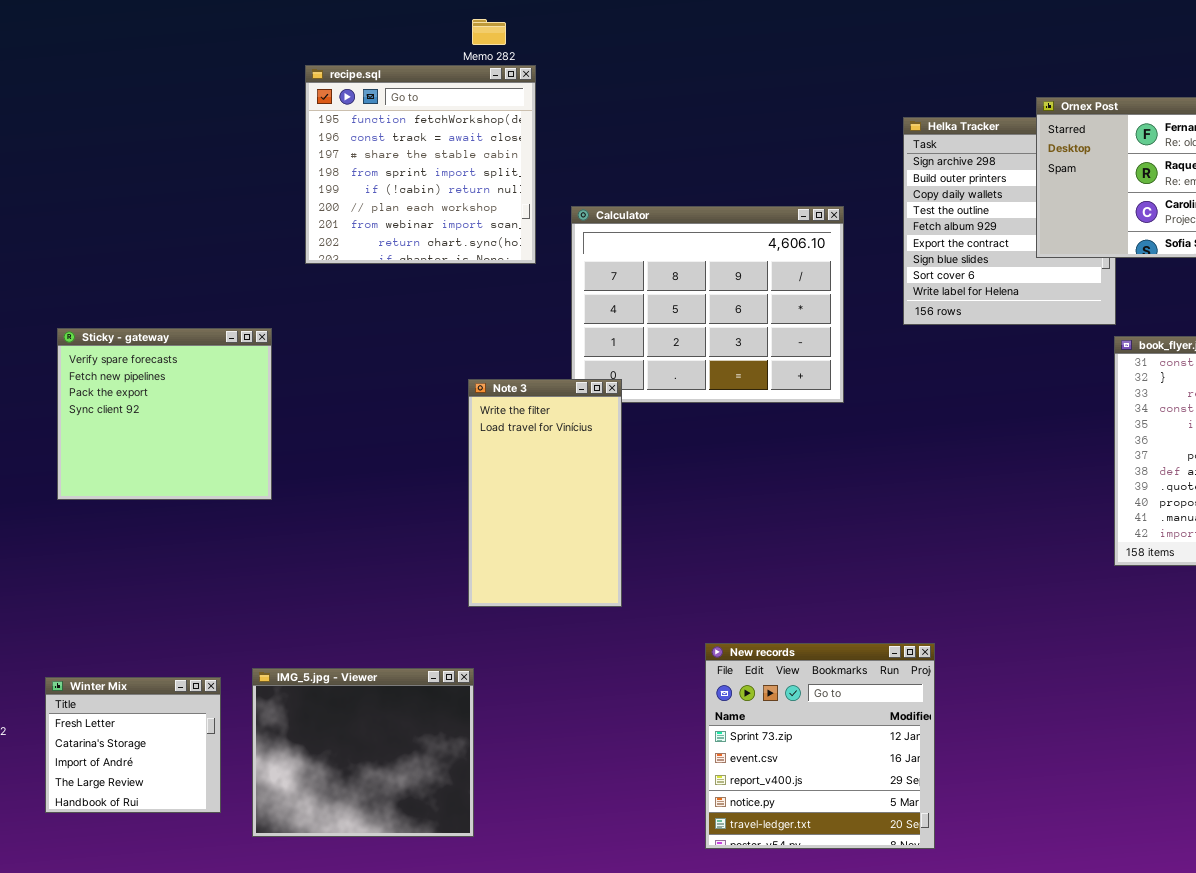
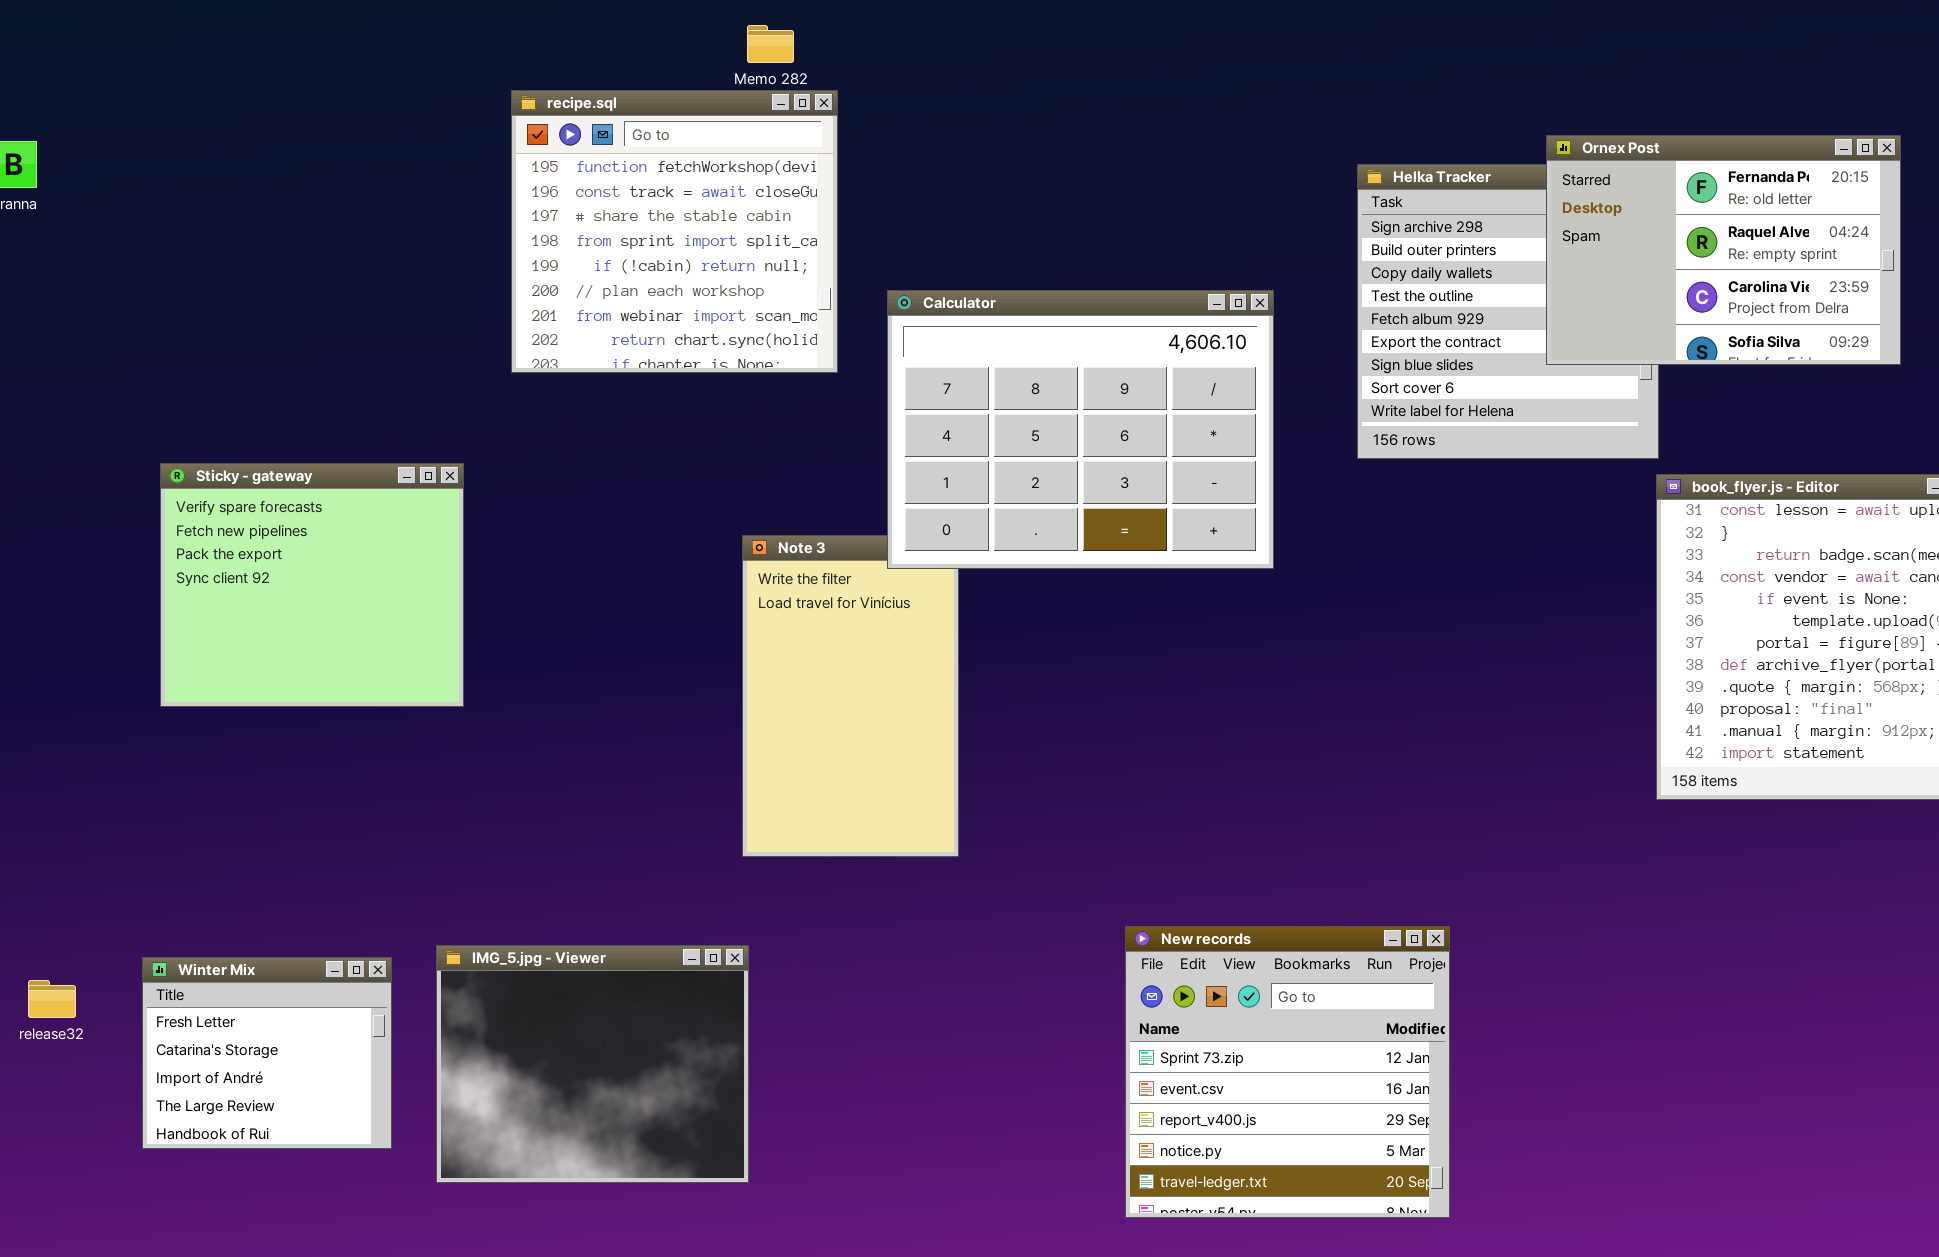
Calculator: [571,206,844,403] -> [887,290,1274,569], raised
New records: [705,643,935,849] -> [1125,926,1450,1218], moved

